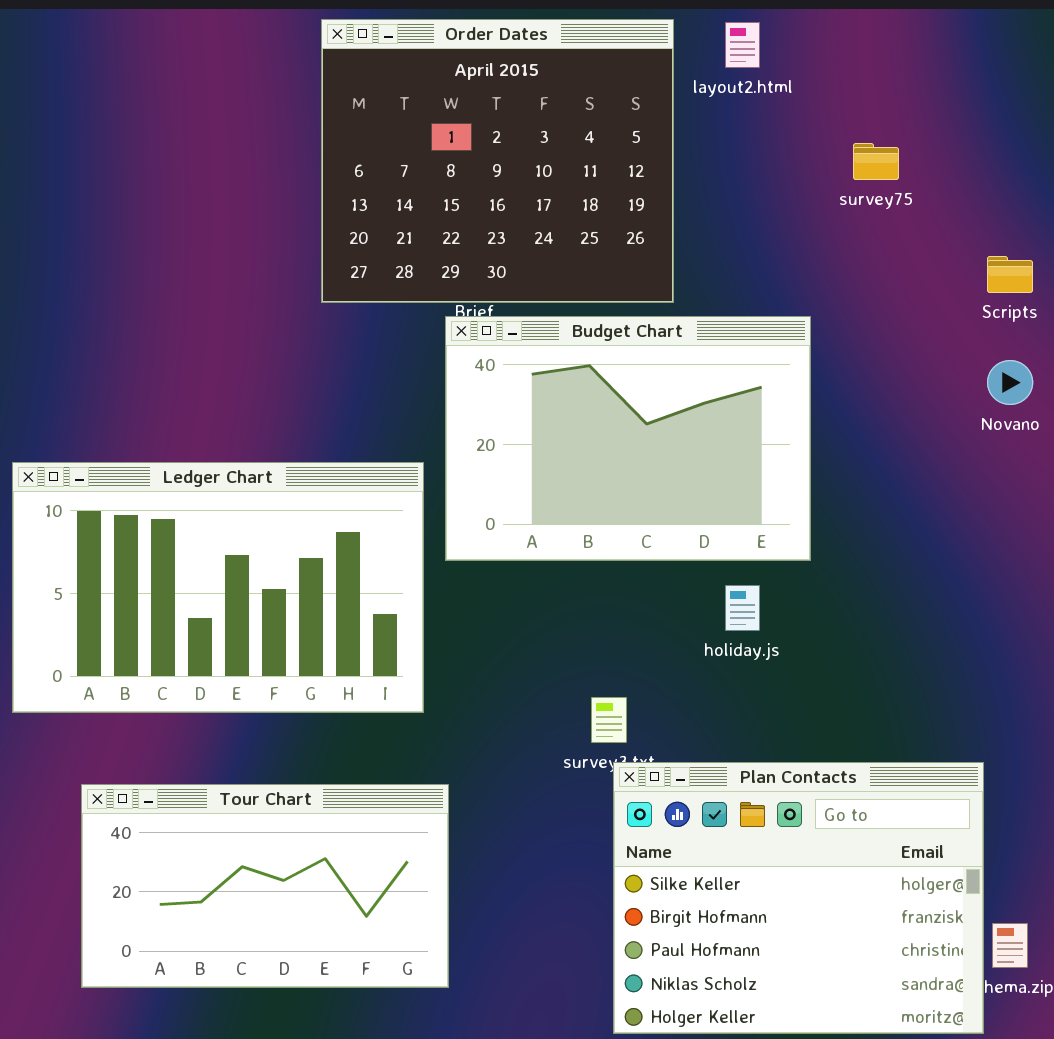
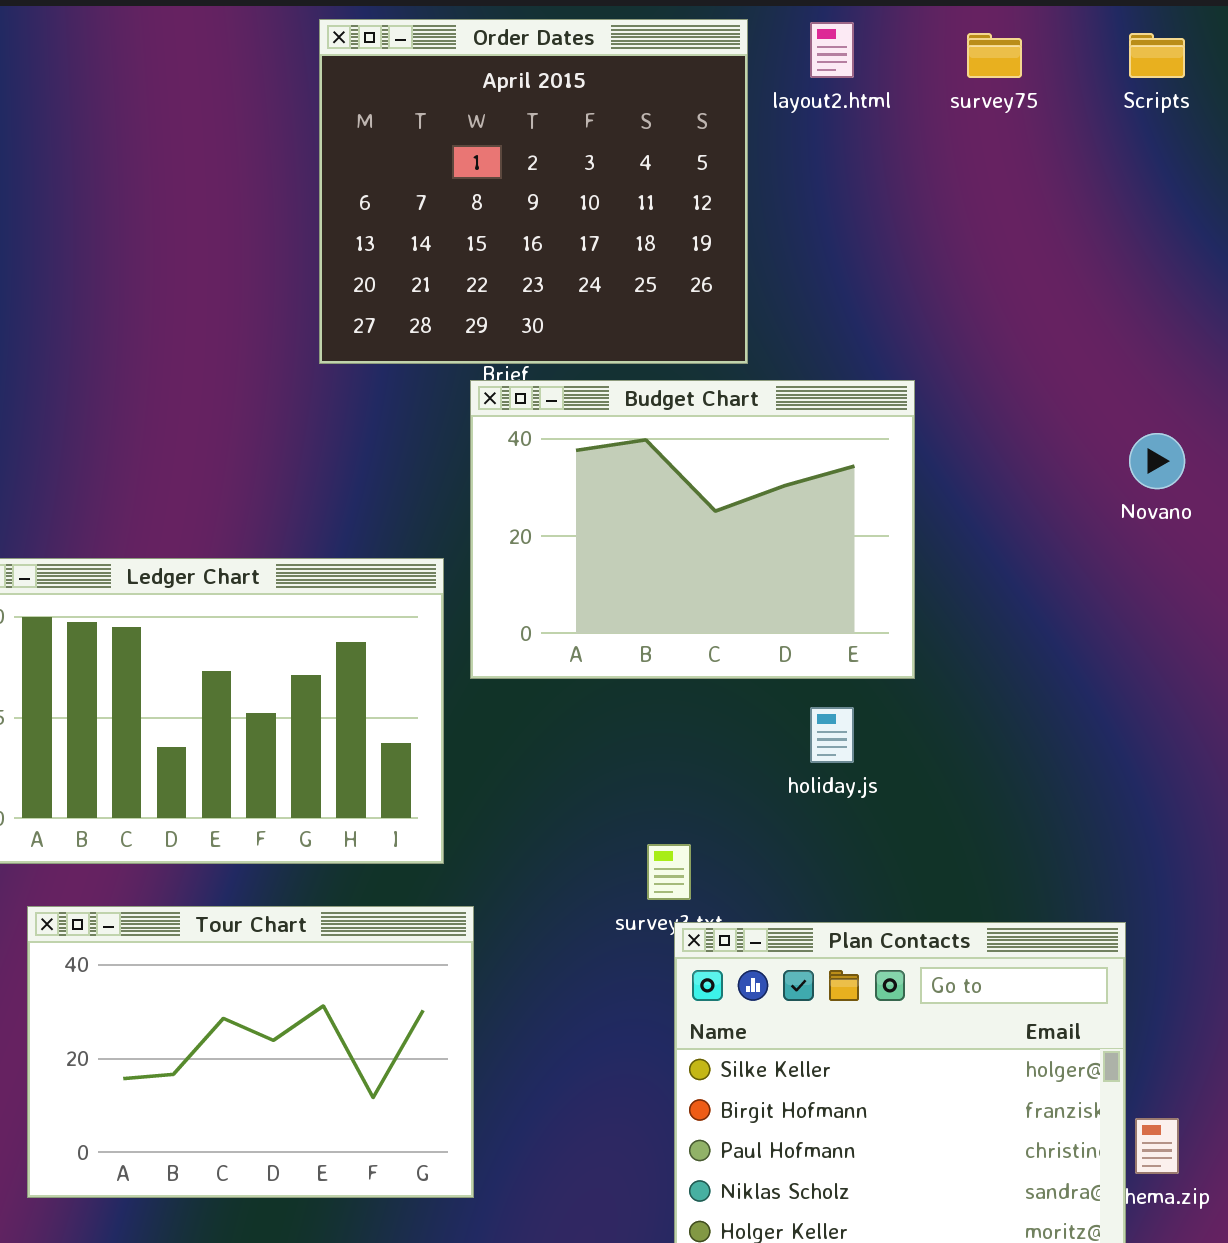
survey75: [853,143,899,180] -> [967,33,1022,78], moved
Scripts: [987,256,1033,293] -> [1129,33,1185,78], moved
Tour Chart: [81,784,449,988] -> [27,906,474,1198], resized

